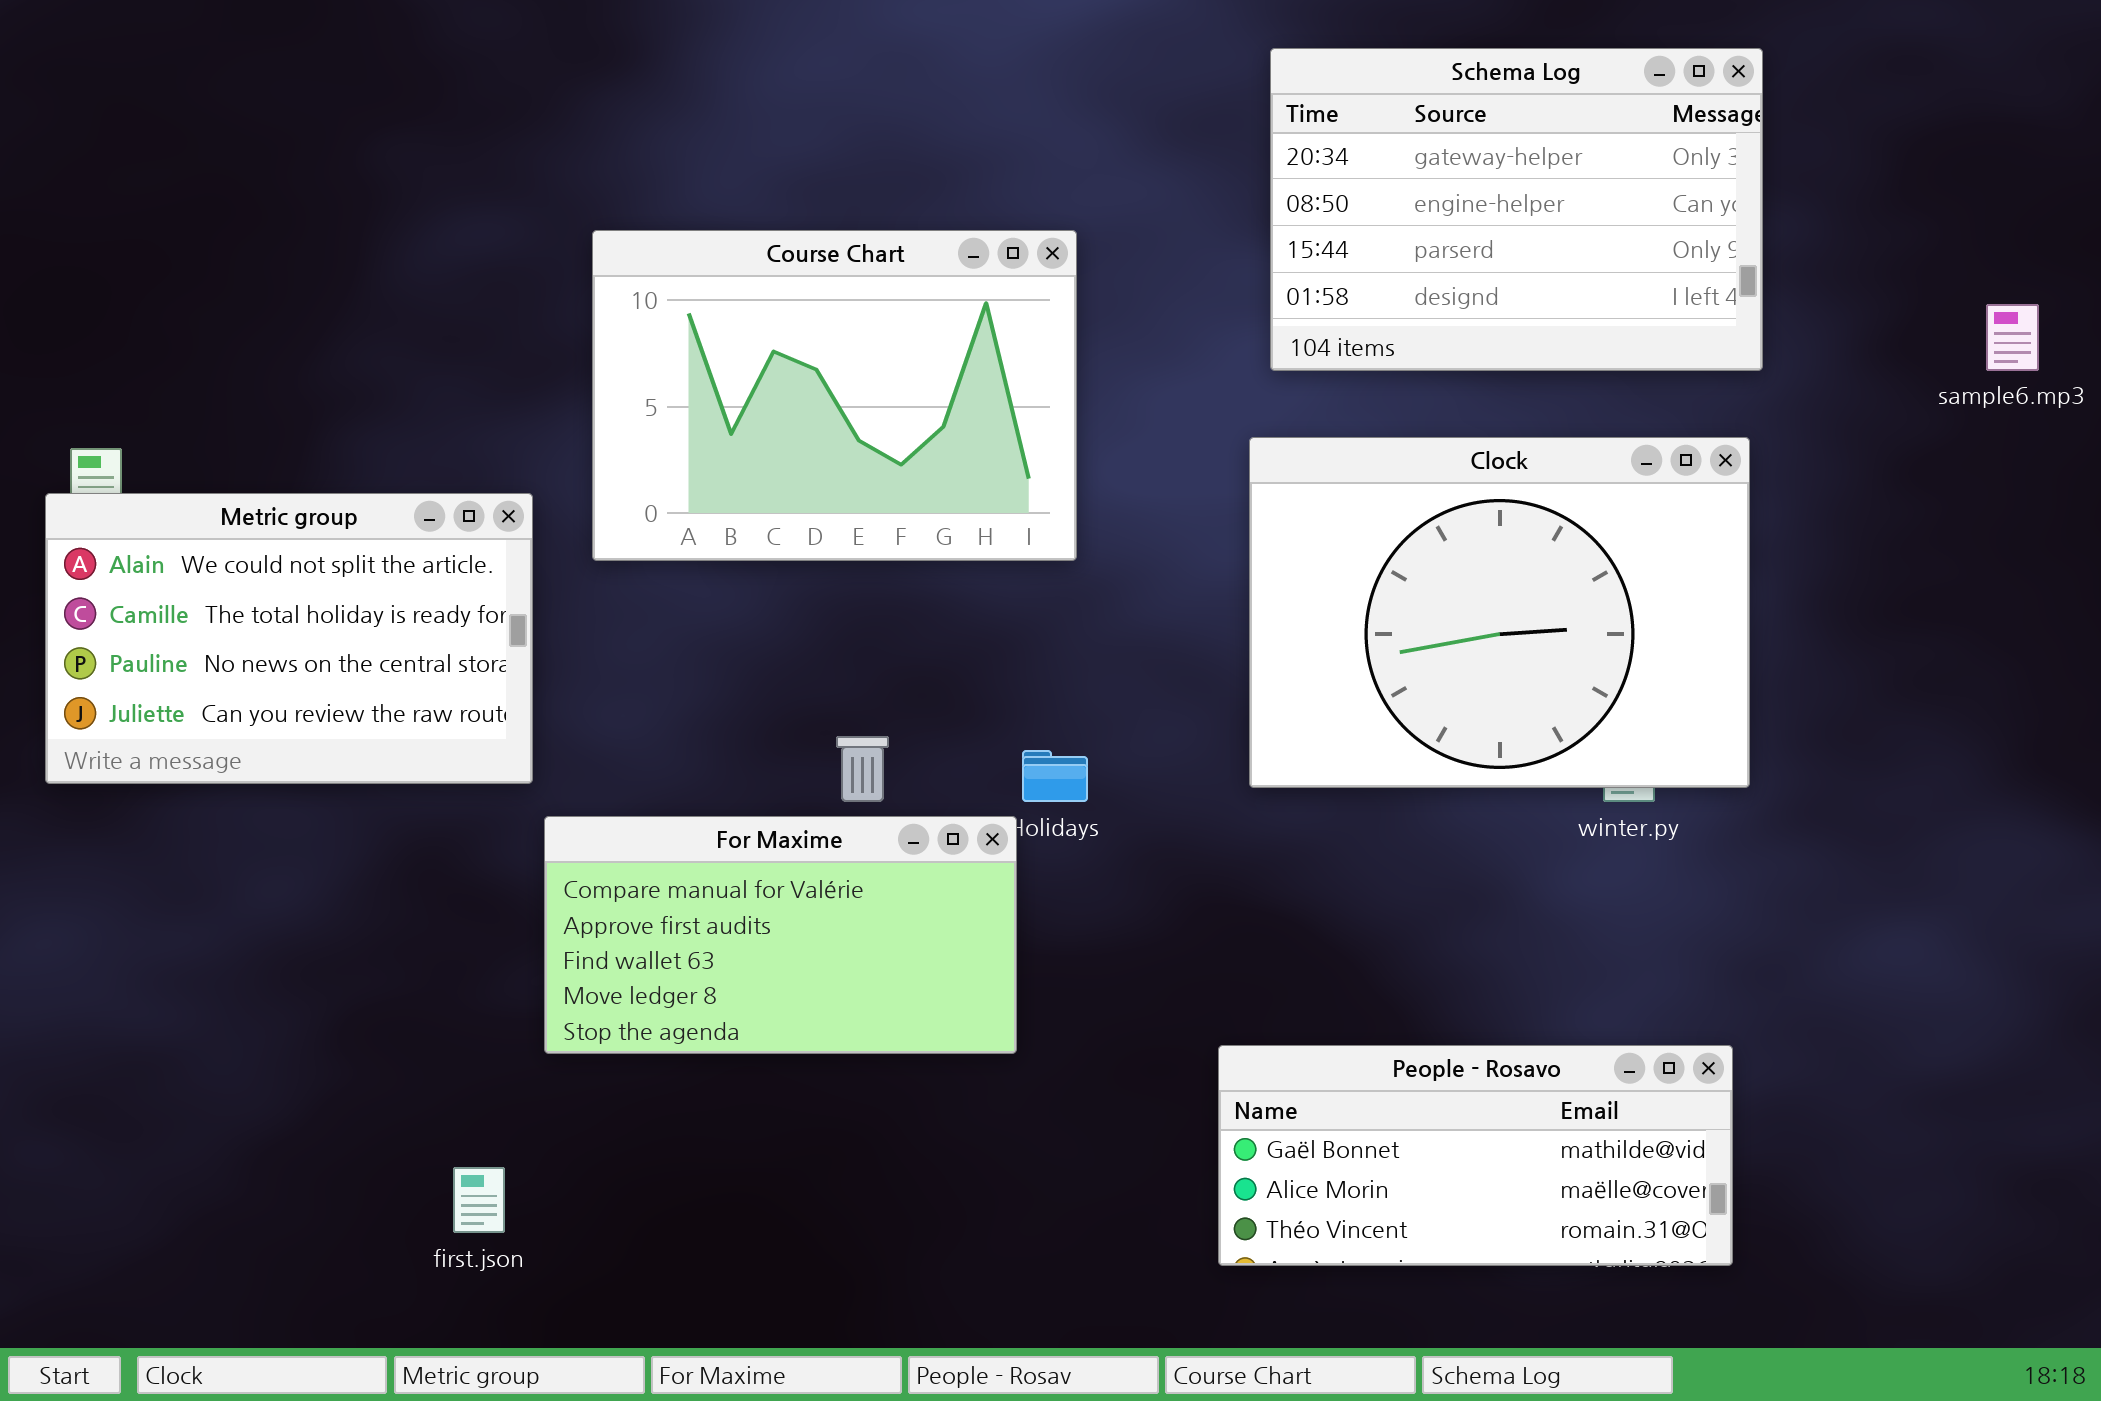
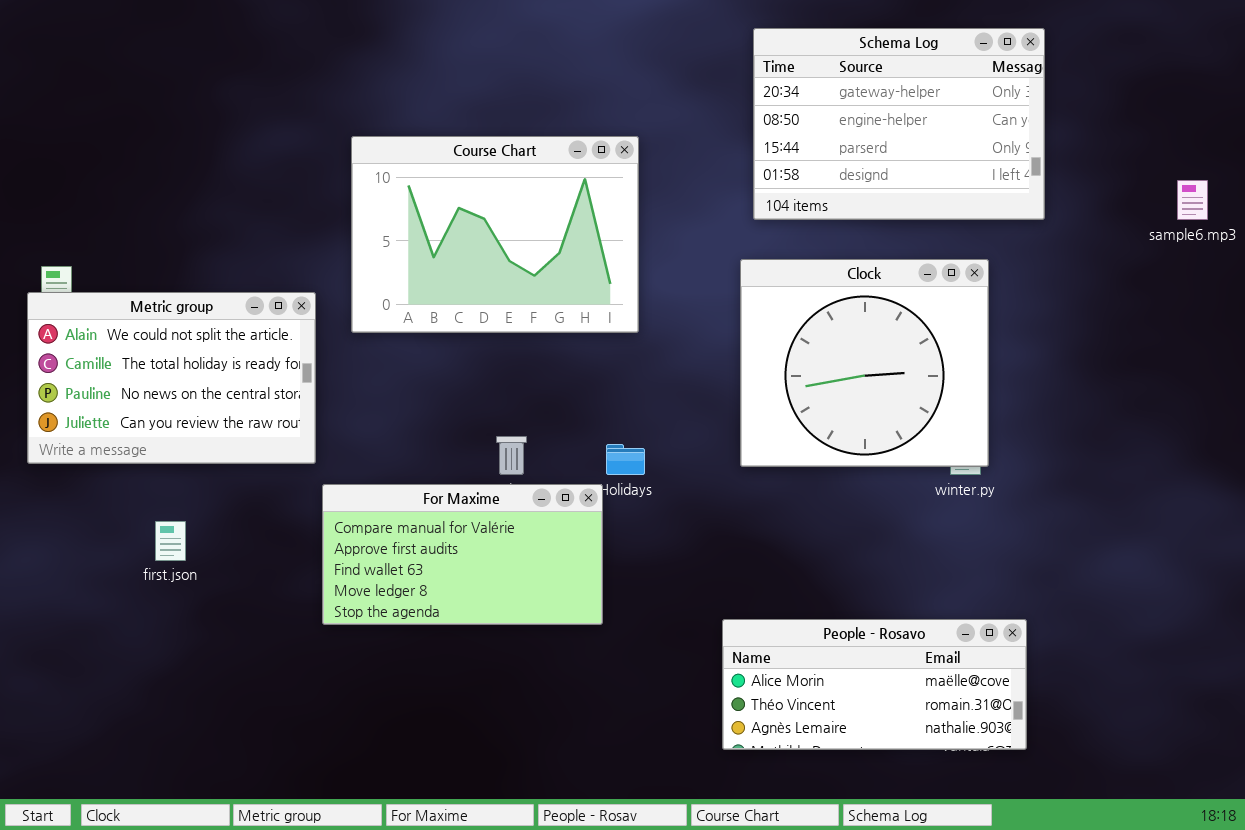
Clock: [1249,437,1750,788] -> [740,259,989,467], resized
People - Rosavo: [1218,1045,1733,1266] -> [722,619,1027,750], scrolled down 1 row
first.json: [453,1167,505,1233] -> [155,521,186,561], moved

